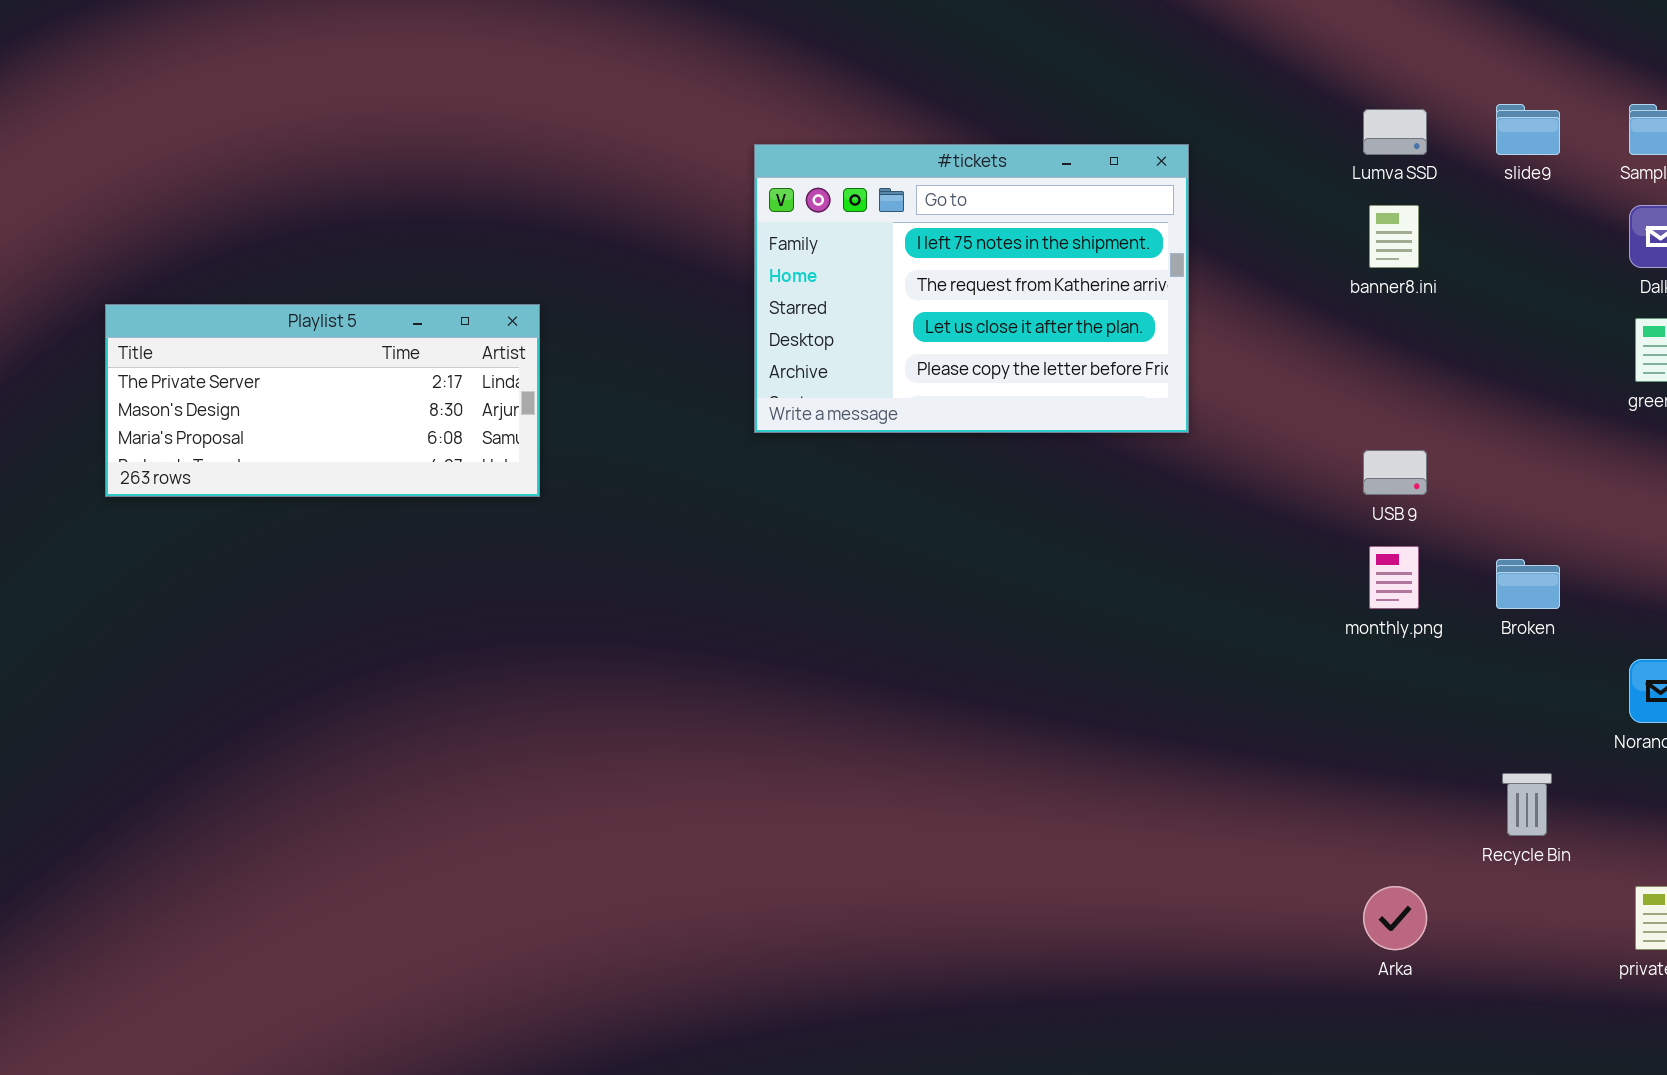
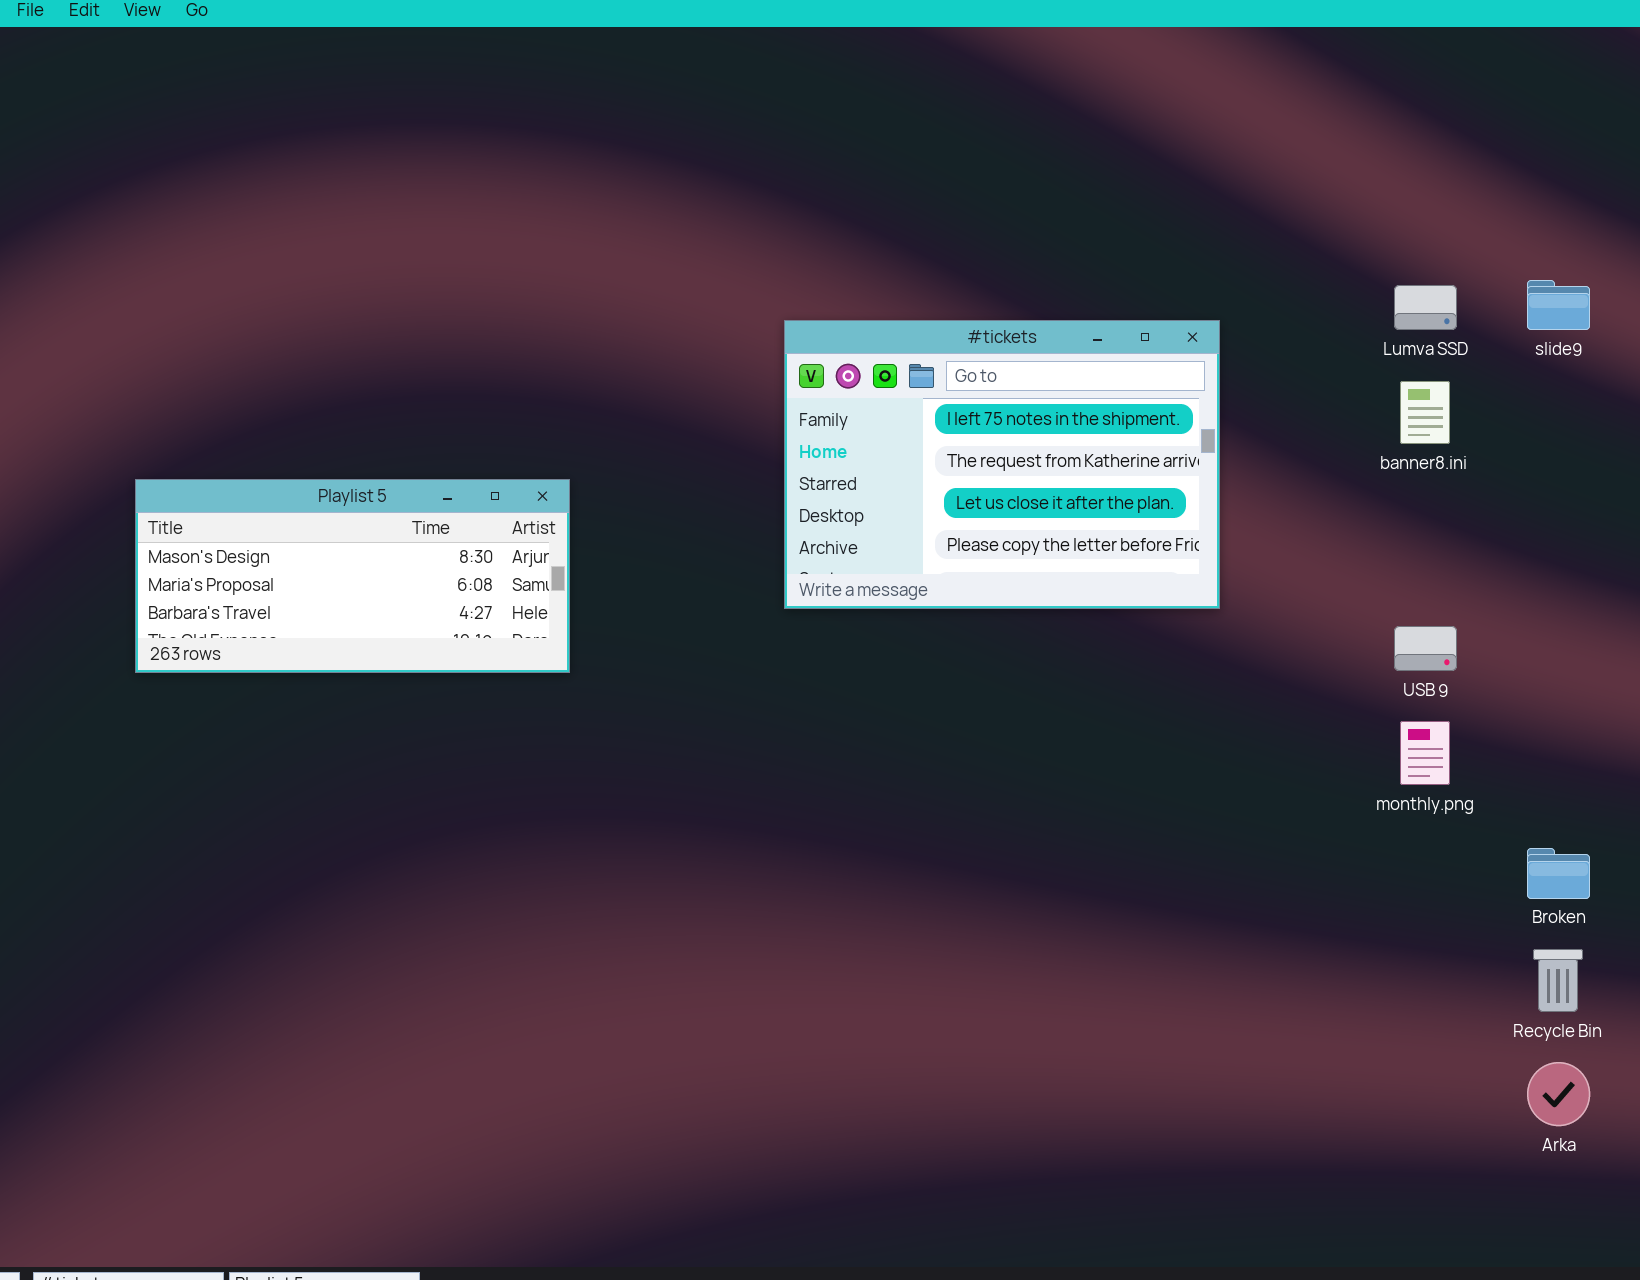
Playlist 5: [105,304,540,497] -> [135,479,570,673], scrolled down 1 row
Broken: [1496,559,1560,609] -> [1527,848,1590,899], moved
Arka: [1363,886,1427,950] -> [1527,1062,1590,1126], moved

